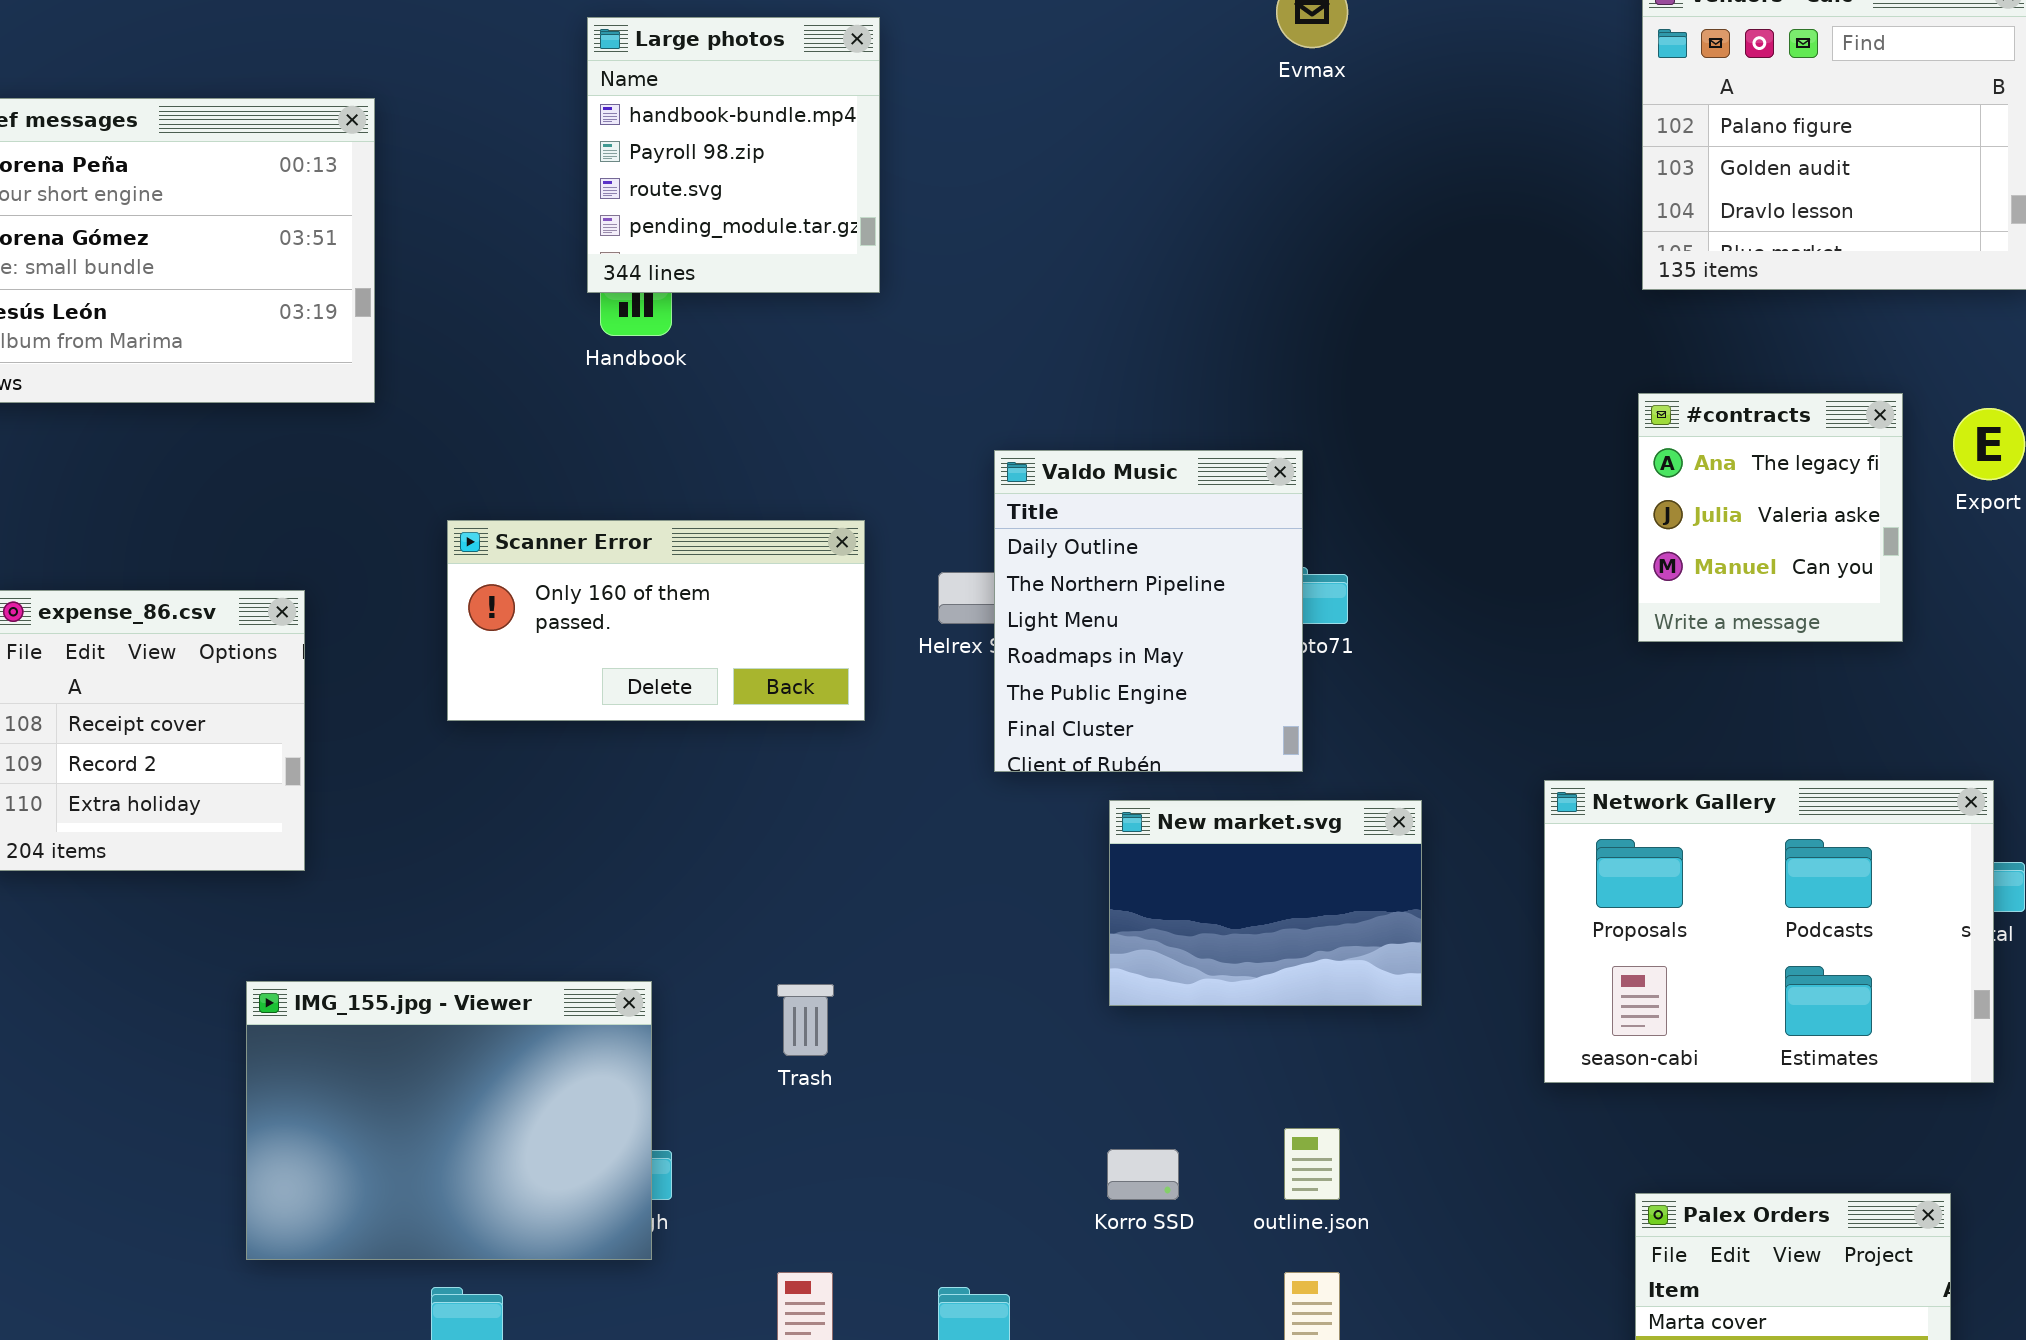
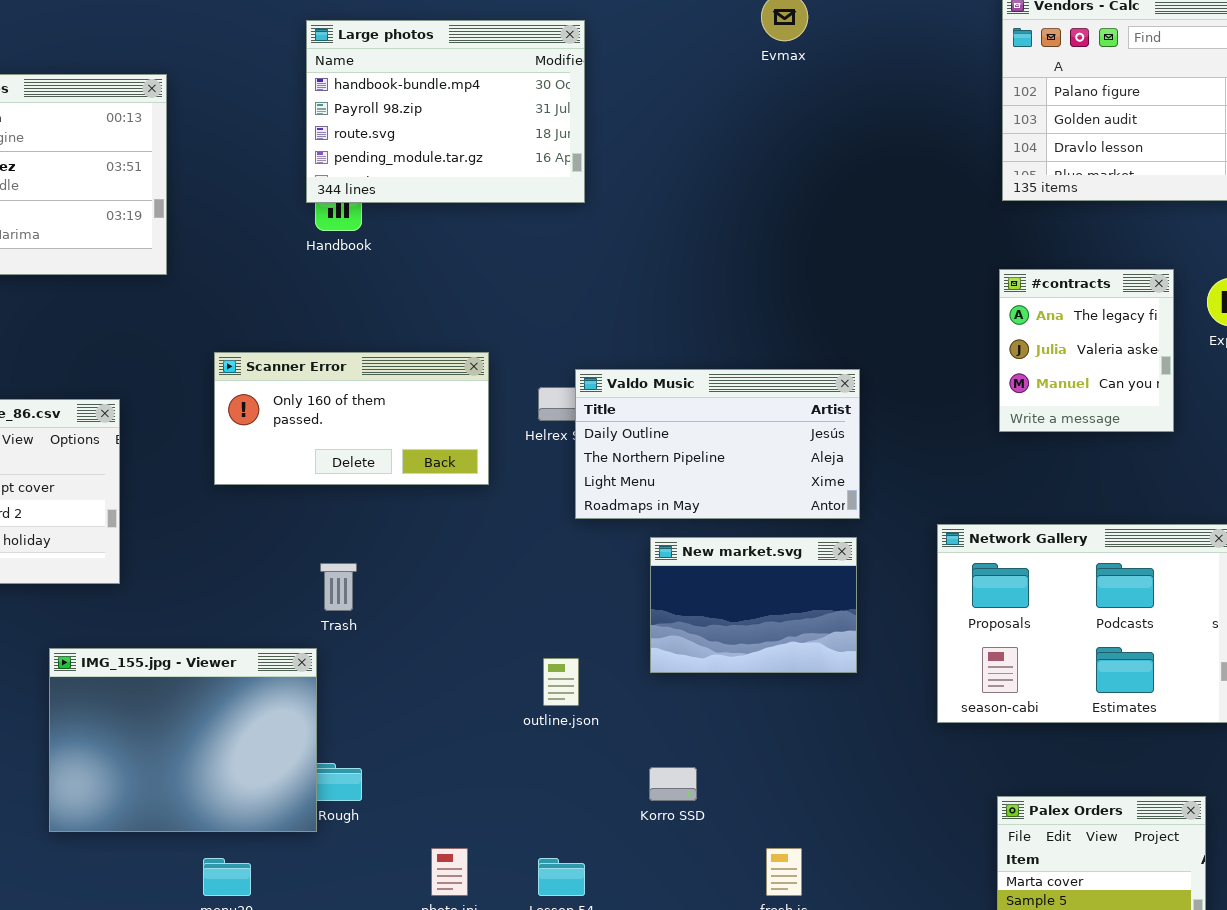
Large photos: [587,17,880,293] -> [306,20,585,203], resized
Valdo Music: [994,450,1303,772] -> [575,369,860,519], resized
IMG_155.jpg - Viewer: [246,981,652,1260] -> [49,648,317,832], moved
Trash: [777,984,834,1056] -> [320,563,357,611], moved
outline.json: [1284,1128,1340,1200] -> [543,658,579,706], moved

